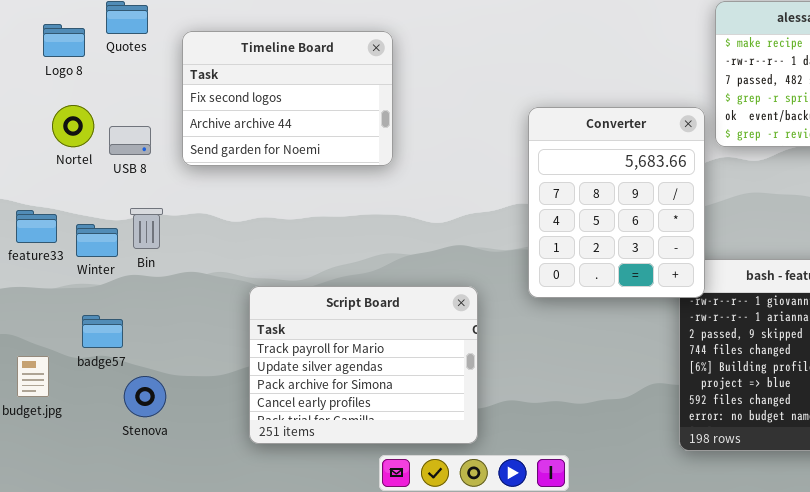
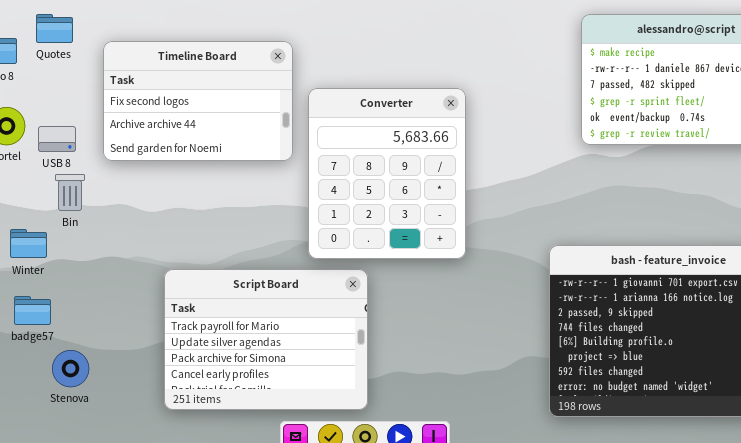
Converter: [528,107,705,298] -> [308,88,466,259], moved
Bin: [130,208,163,249] -> [55,174,85,211], moved
Winter: [76,224,118,257] -> [10,229,47,258], moved

